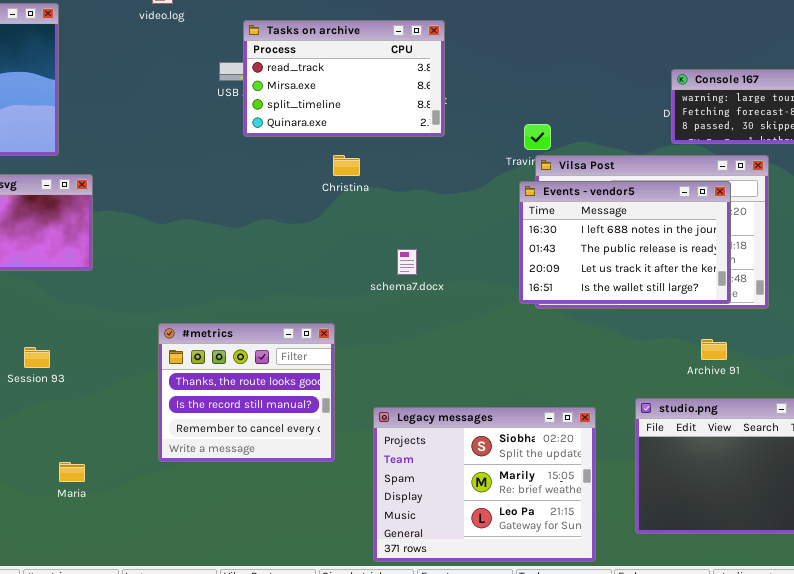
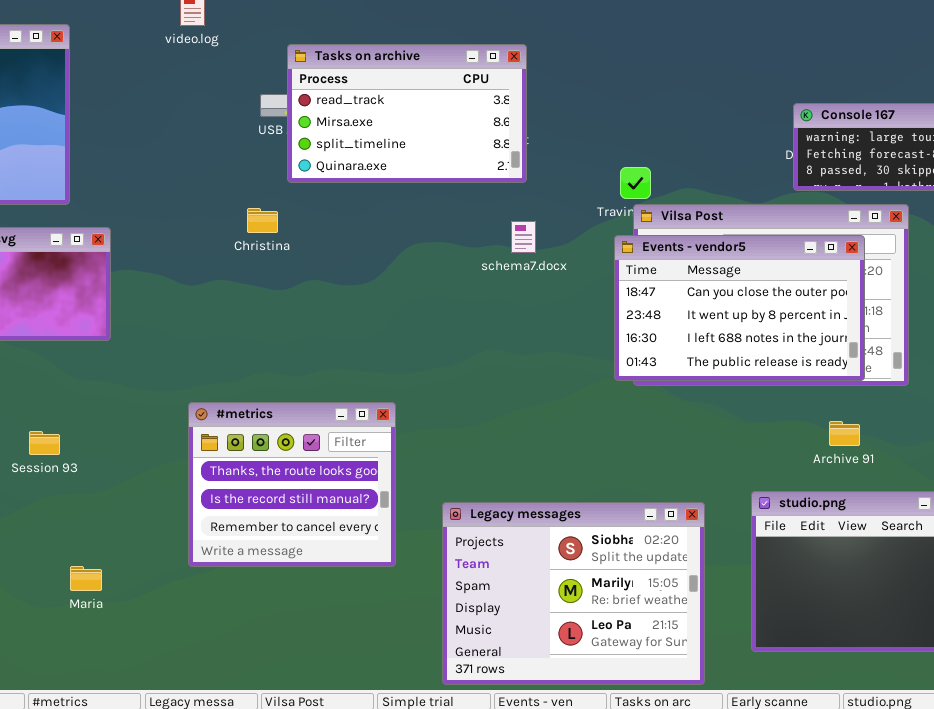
Christina: [333,155,360,176] -> [247,208,278,233], moved
Events - vendor5: [519,181,731,304] -> [614,235,865,381], scrolled up 2 rows
schema7.docx: [397,249,417,275] -> [511,221,536,253], moved

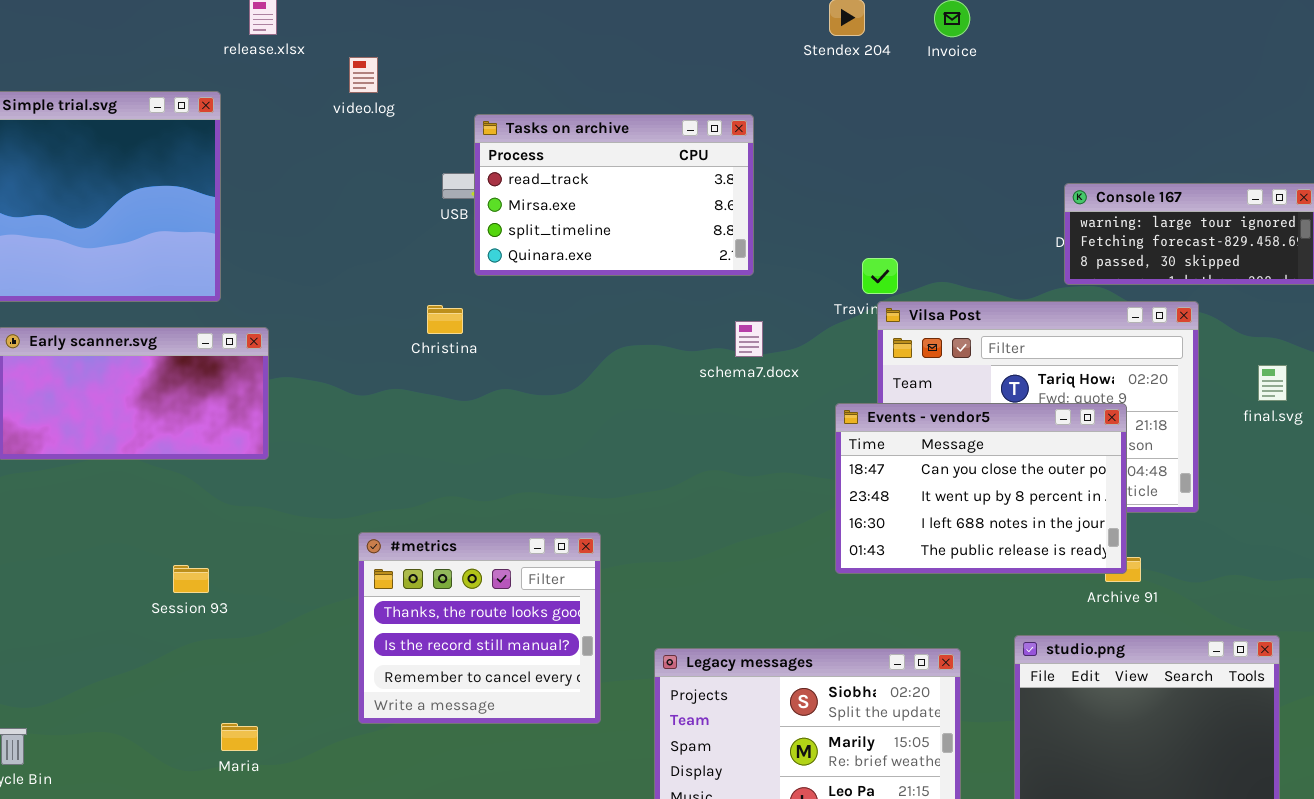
Events - vendor5: [614,235,865,381] -> [835,403,1127,574], moved

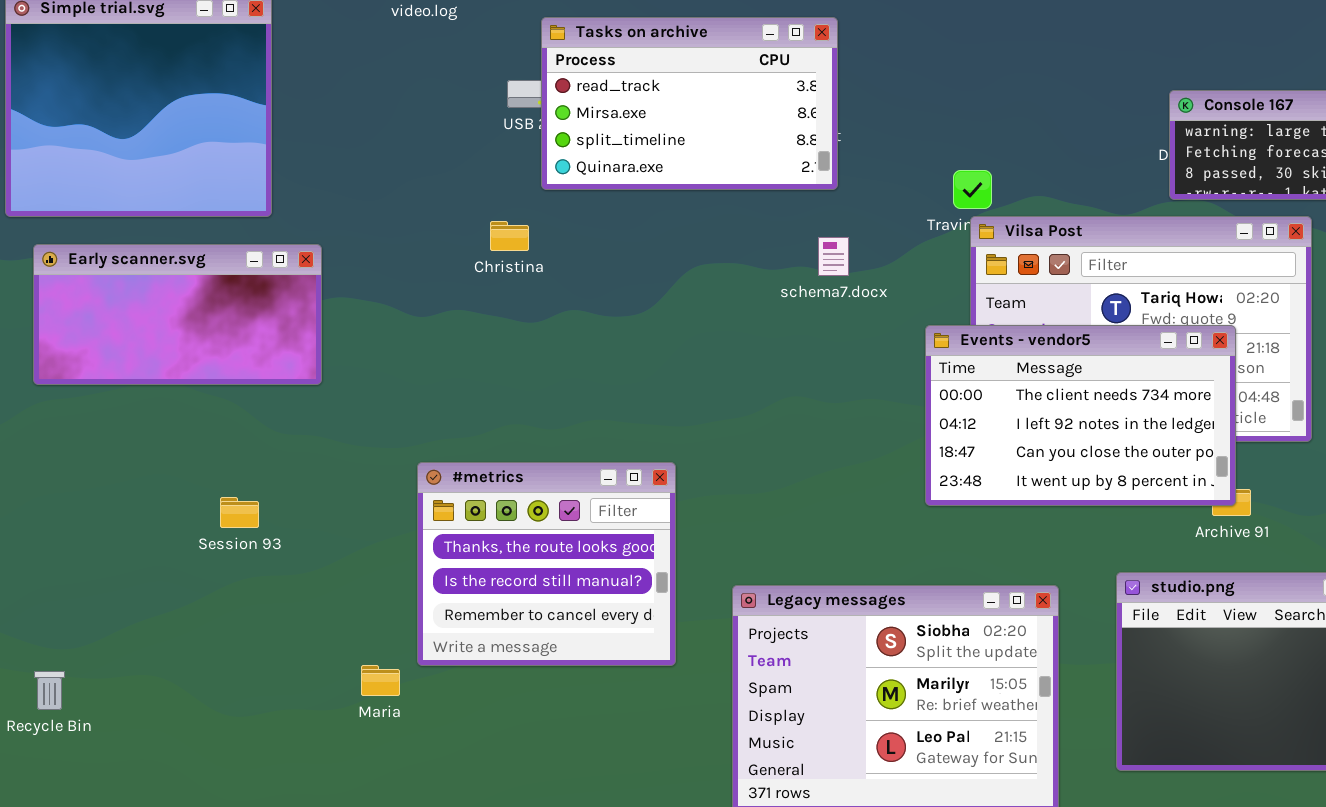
Events - vendor5: [835,403,1127,574] -> [925,325,1236,506], scrolled up 2 rows
Maria: [221,723,258,751] -> [361,665,400,696], moved

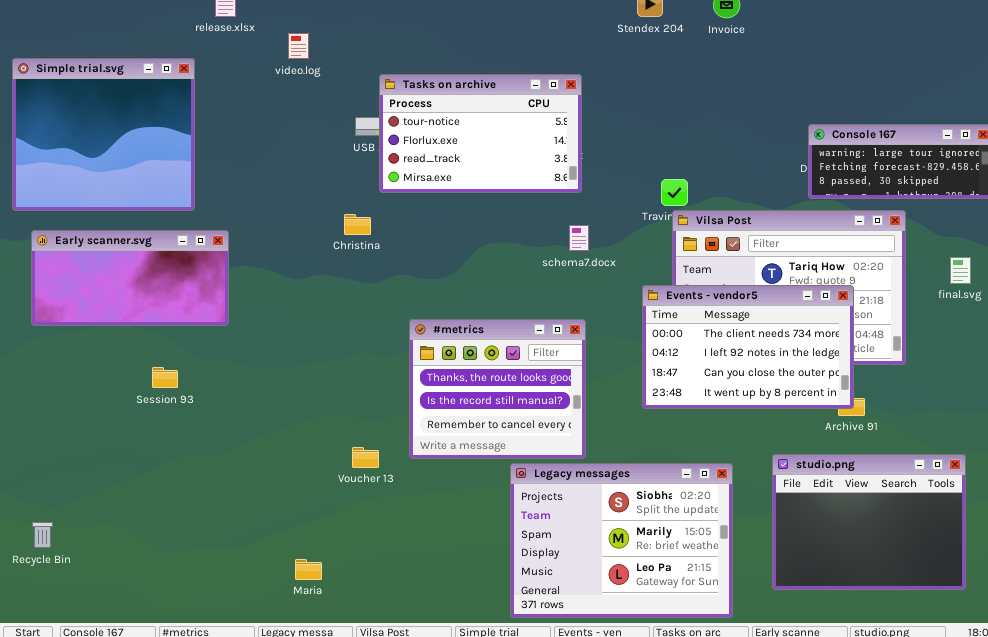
Tasks on archive: [541,17,838,190] -> [379,74,582,193], scrolled up 2 rows
#metrics: [417,462,676,666] -> [409,319,586,459], moved
Session 93: [220,497,259,528] -> [152,367,178,388], moved
Maria: [361,665,400,696] -> [295,559,322,580], moved

